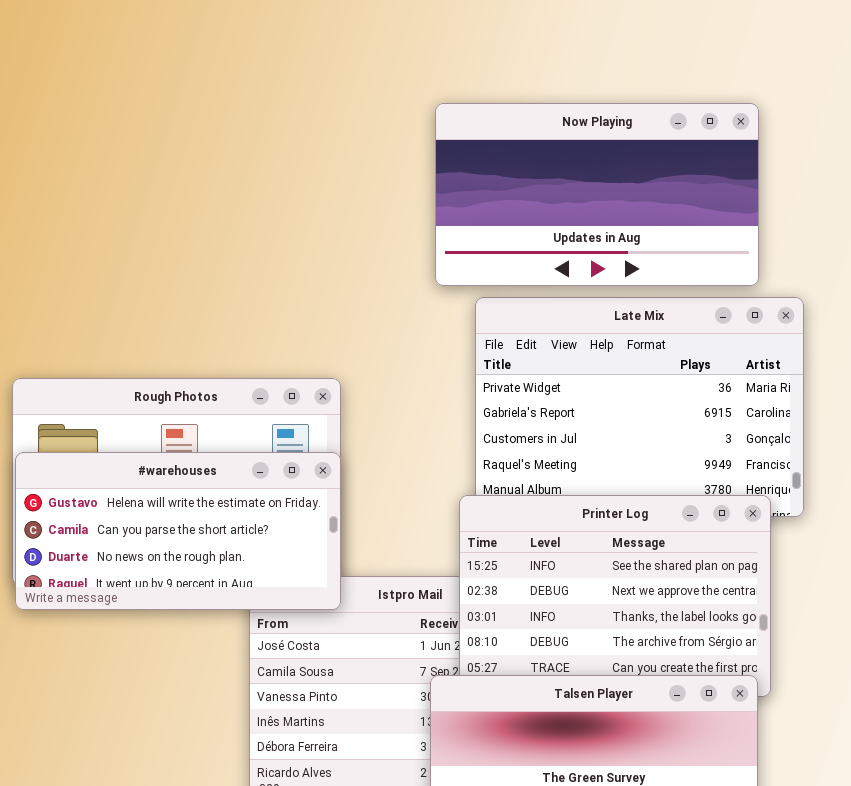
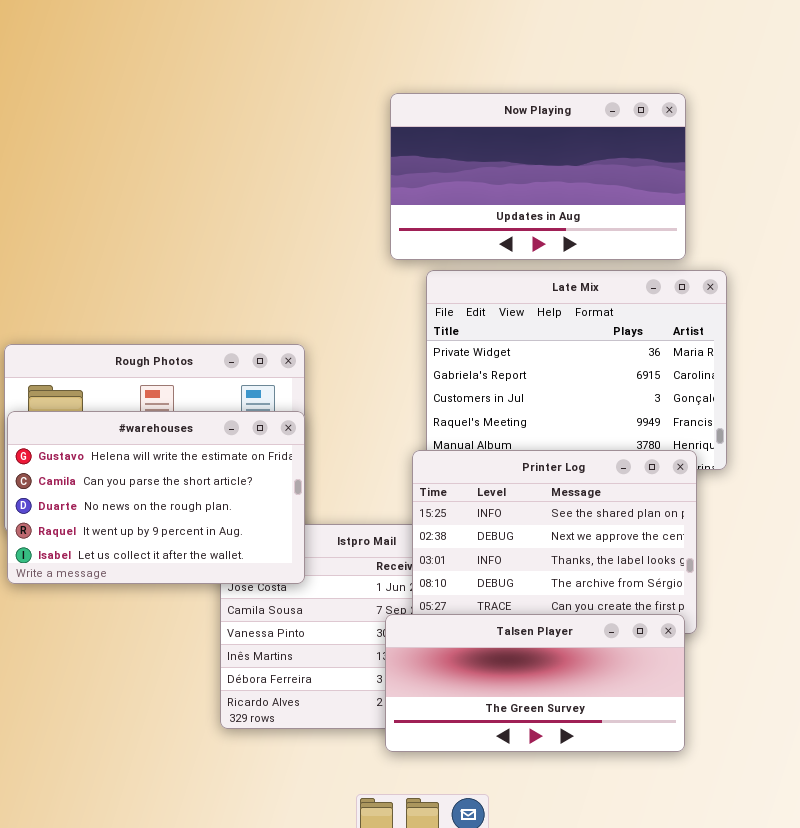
#warehouses: [15,452,341,610] -> [7,411,305,584], resized

